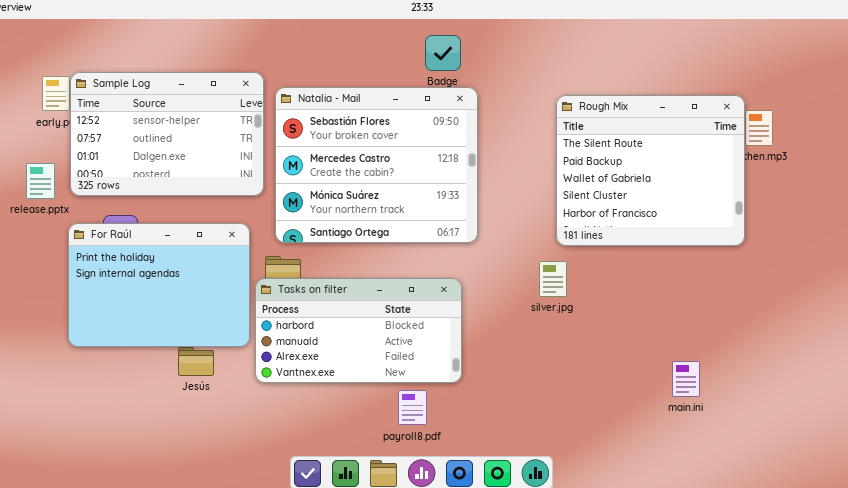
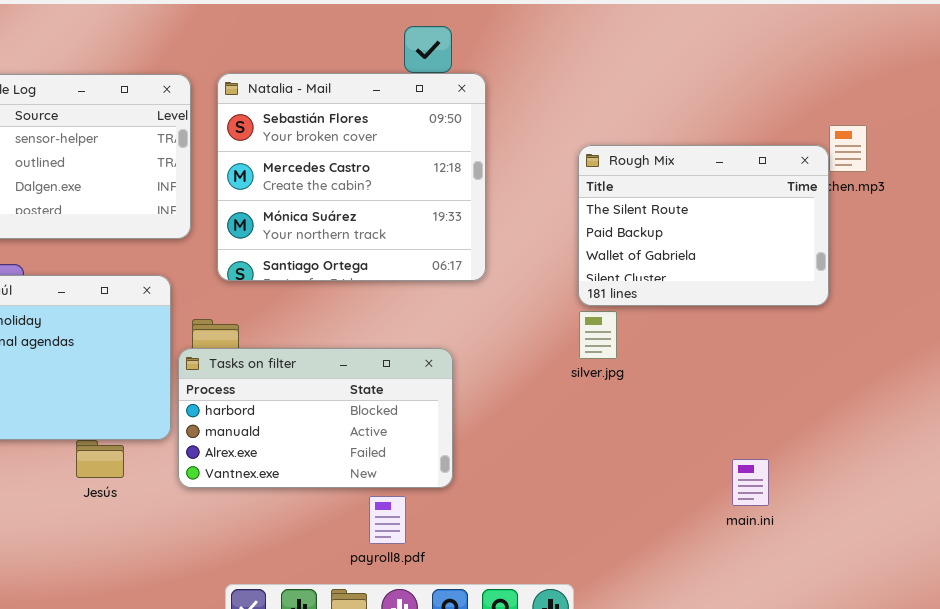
Natalia - Mail: [275,87,478,243] -> [217,73,486,281], moved
Rough Mix: [556,95,745,246] -> [578,145,829,306], resized
silver.jpg: [539,261,567,297] -> [579,311,617,359], moved

